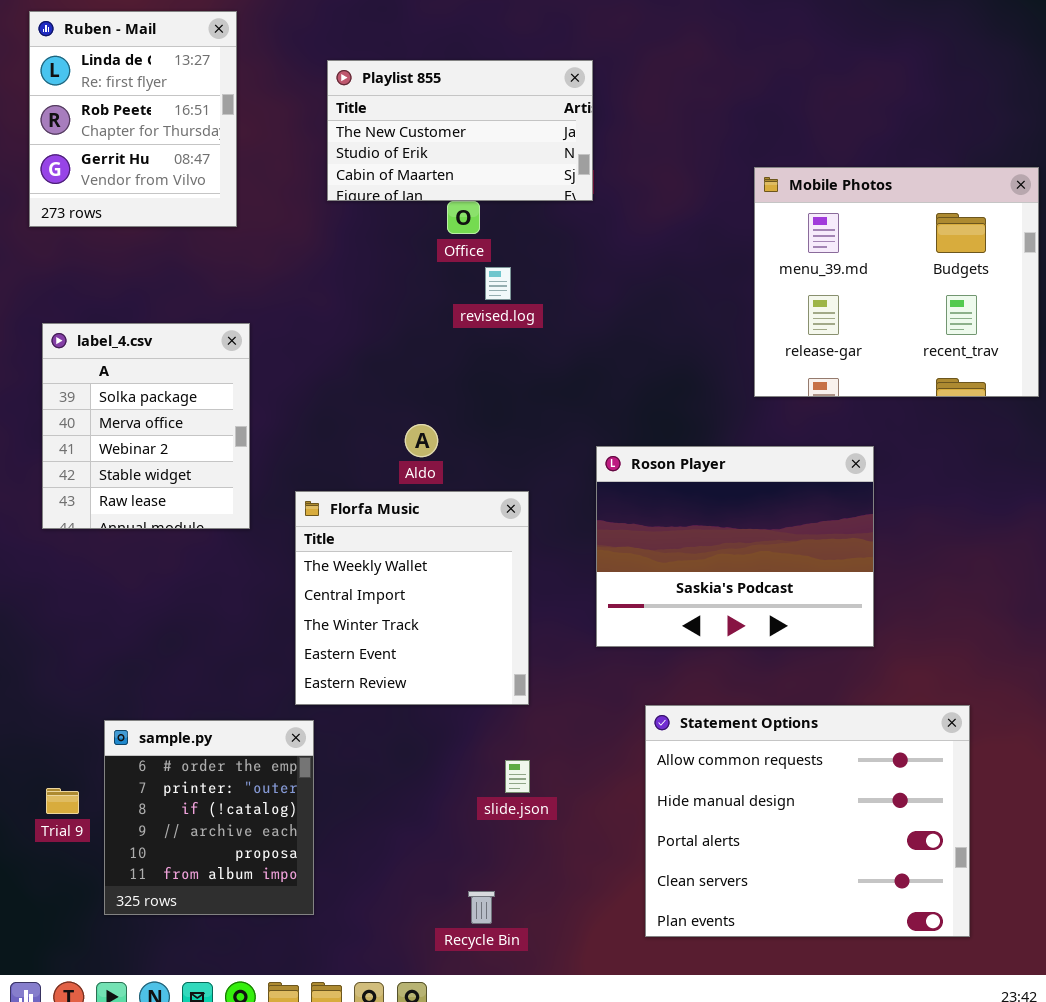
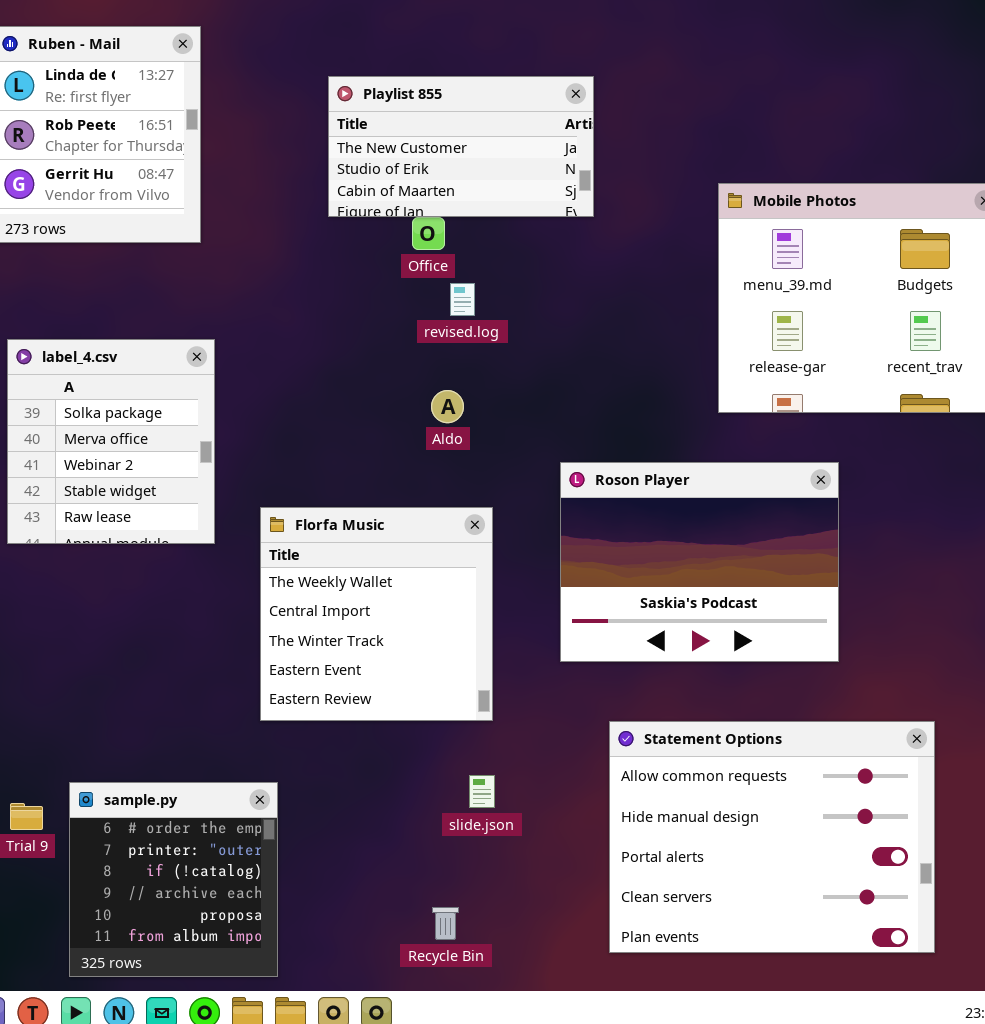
Playlist 855: [327,60,593,201] -> [328,76,594,217], moved
Aldo: [405,424,438,457] -> [431,390,464,423], moved
sample.py: [104,720,314,915] -> [69,782,278,977], moved

